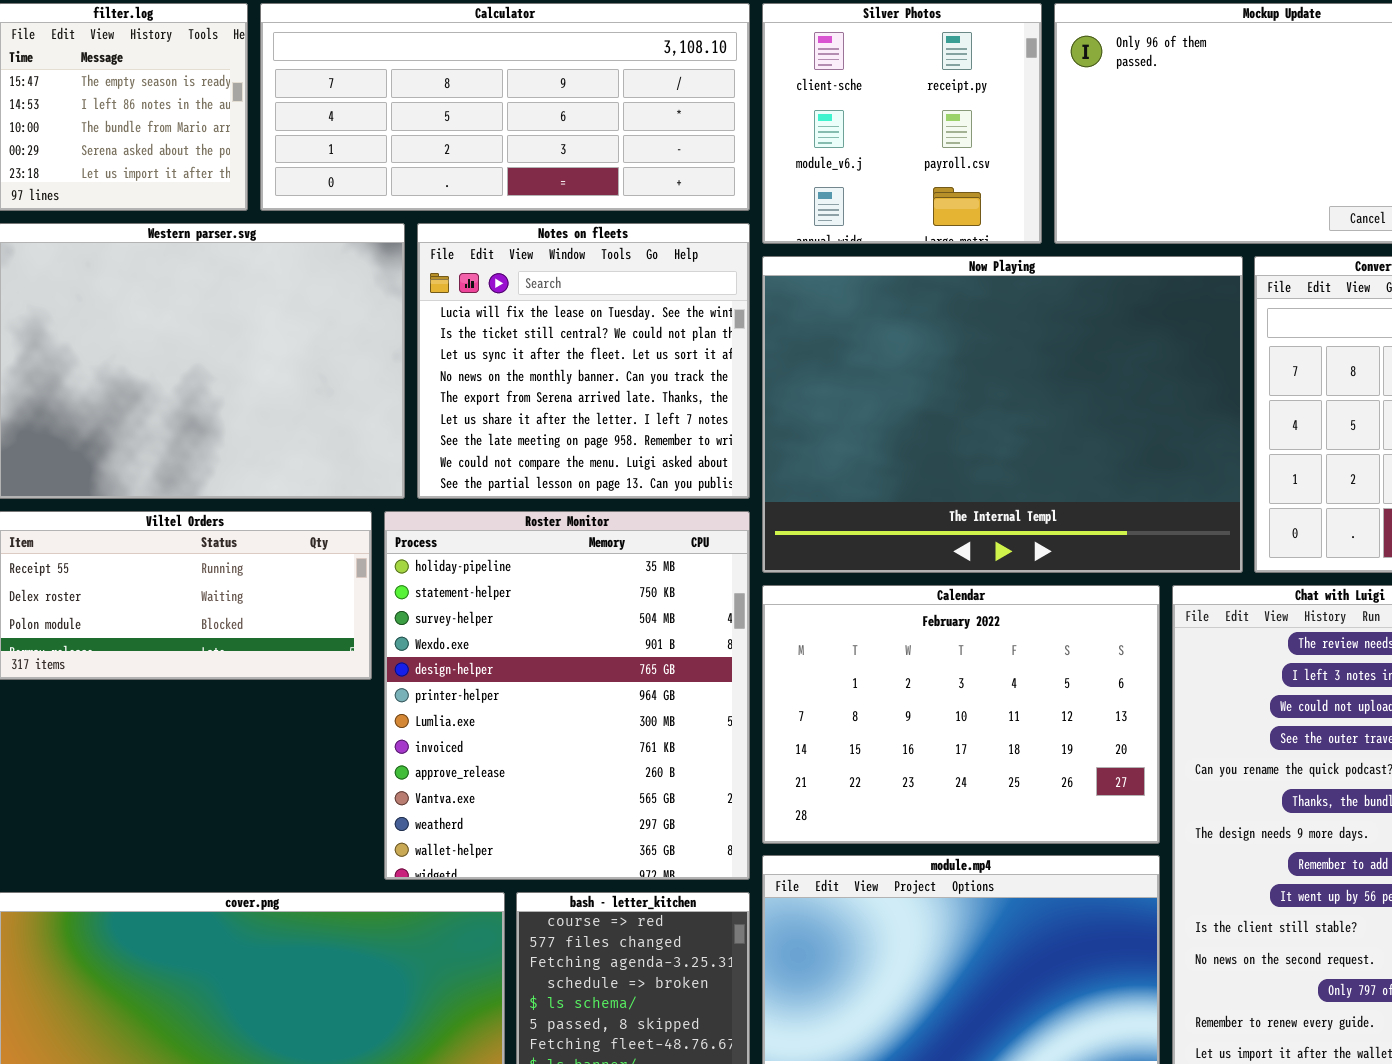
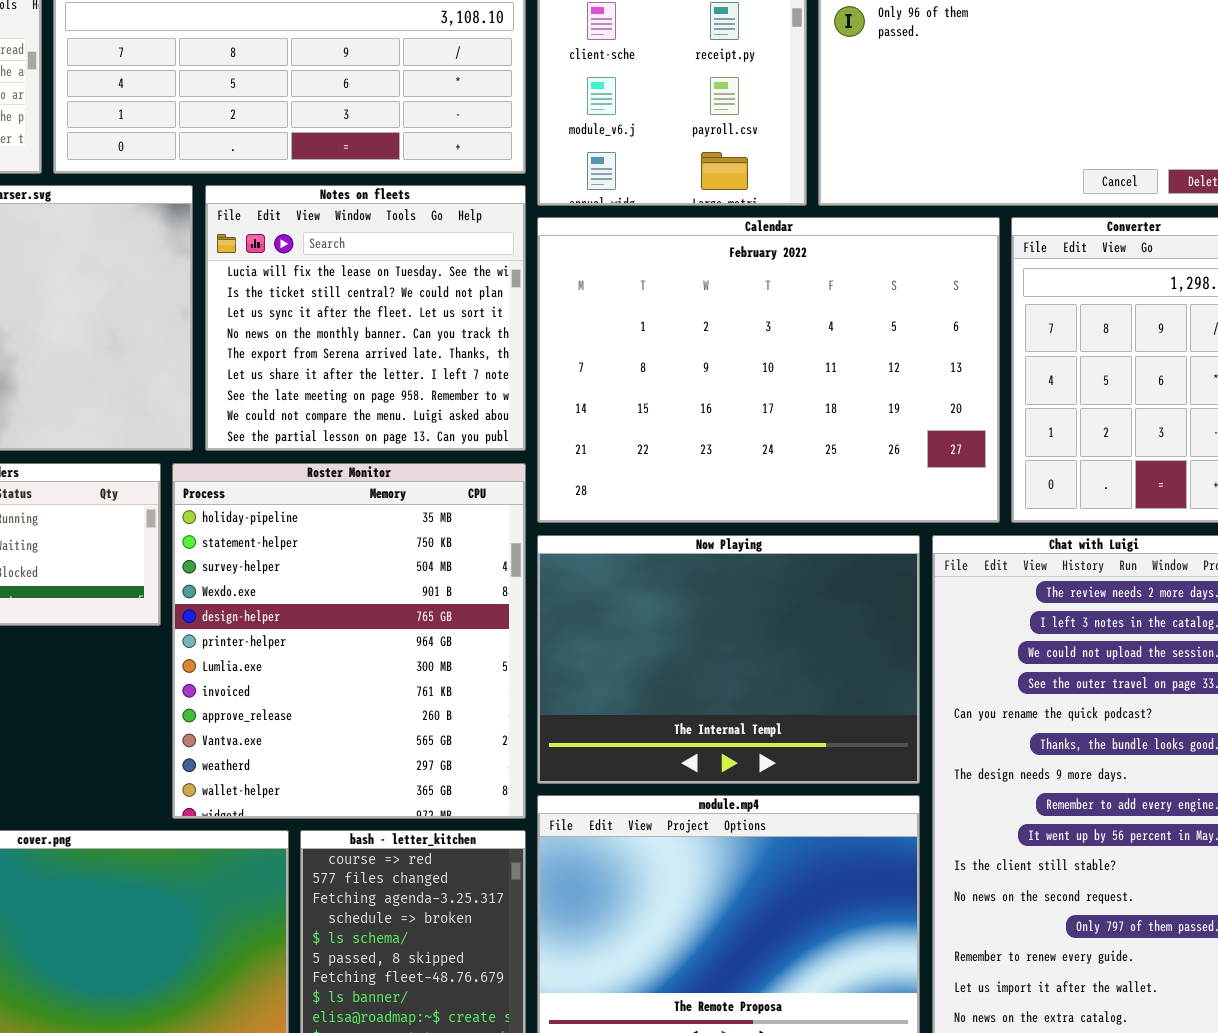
Now Playing: [762,256,1243,573] -> [537,535,920,784], moved, resized
Calendar: [762,585,1160,844] -> [537,217,1000,523], moved, resized

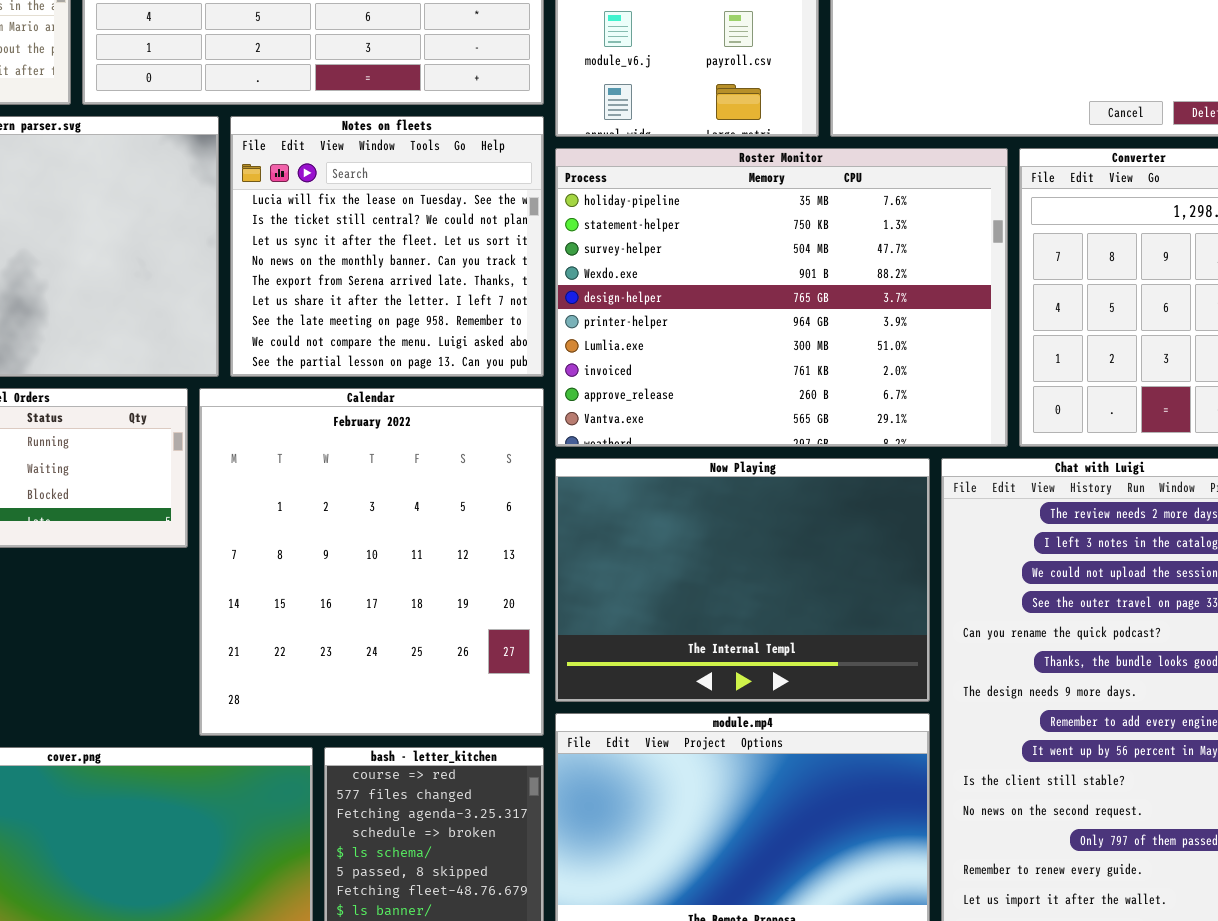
Calendar: [537,217,1000,523] -> [199,388,544,736], moved, resized
Roster Monitor: [172,463,526,819] -> [555,148,1008,447], moved, resized

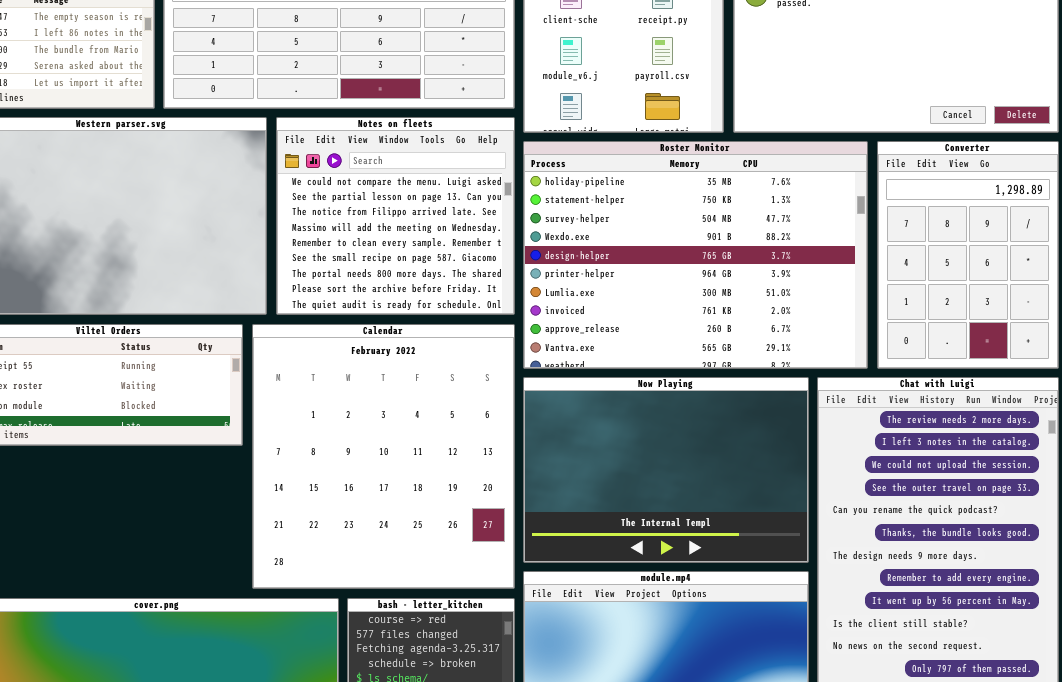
Notes on fleets: [230,116,544,377] -> [276,117,515,315], scrolled down 7 rows

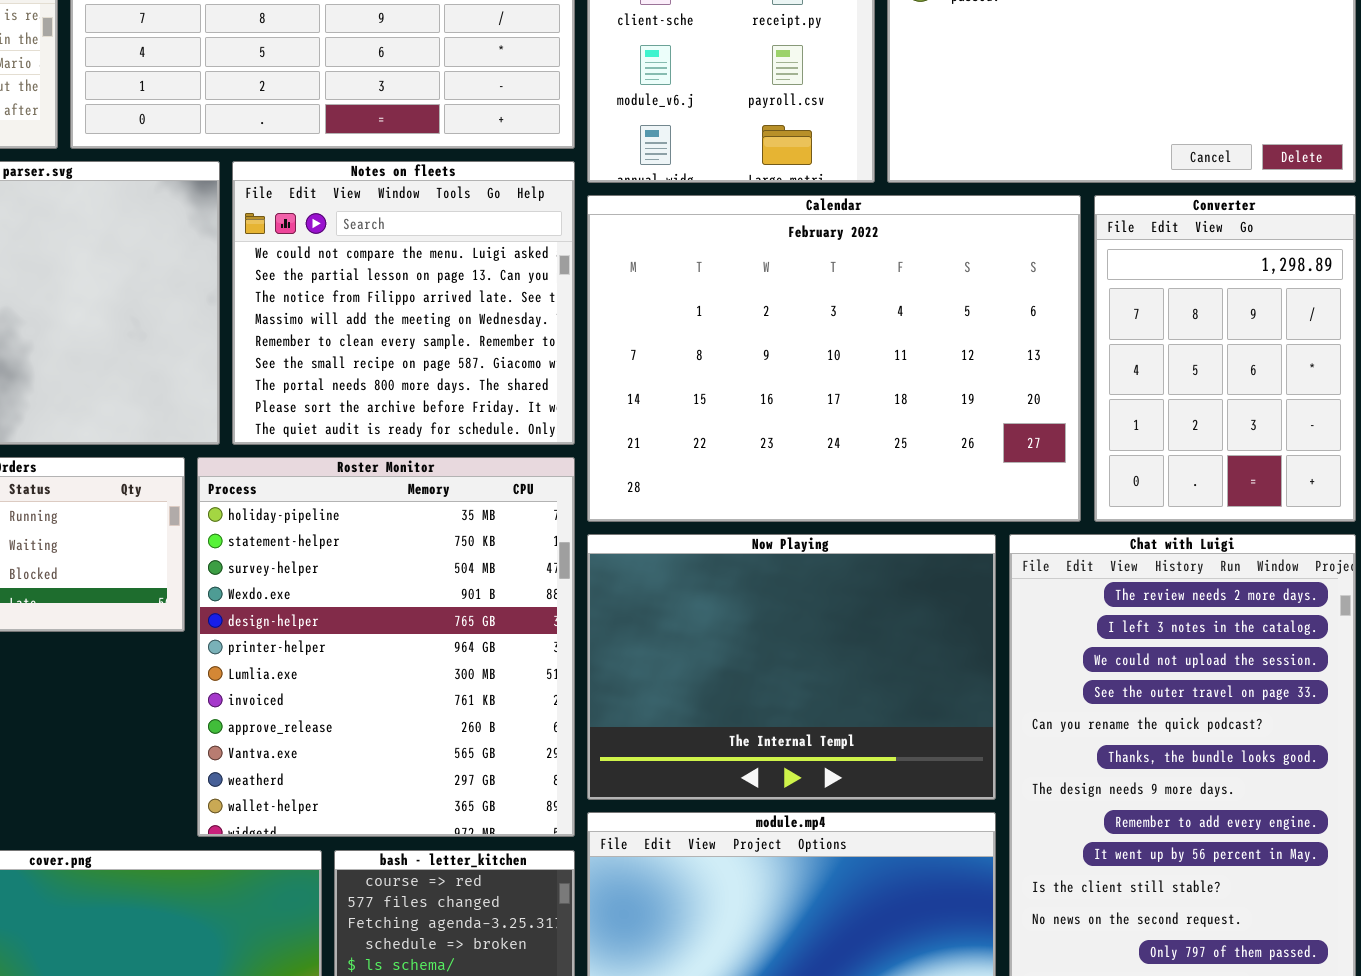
Roster Monitor: [523,141,868,369] -> [197,457,575,837], moved, resized
Calendar: [252,324,515,589] -> [587,195,1081,522], moved, resized

